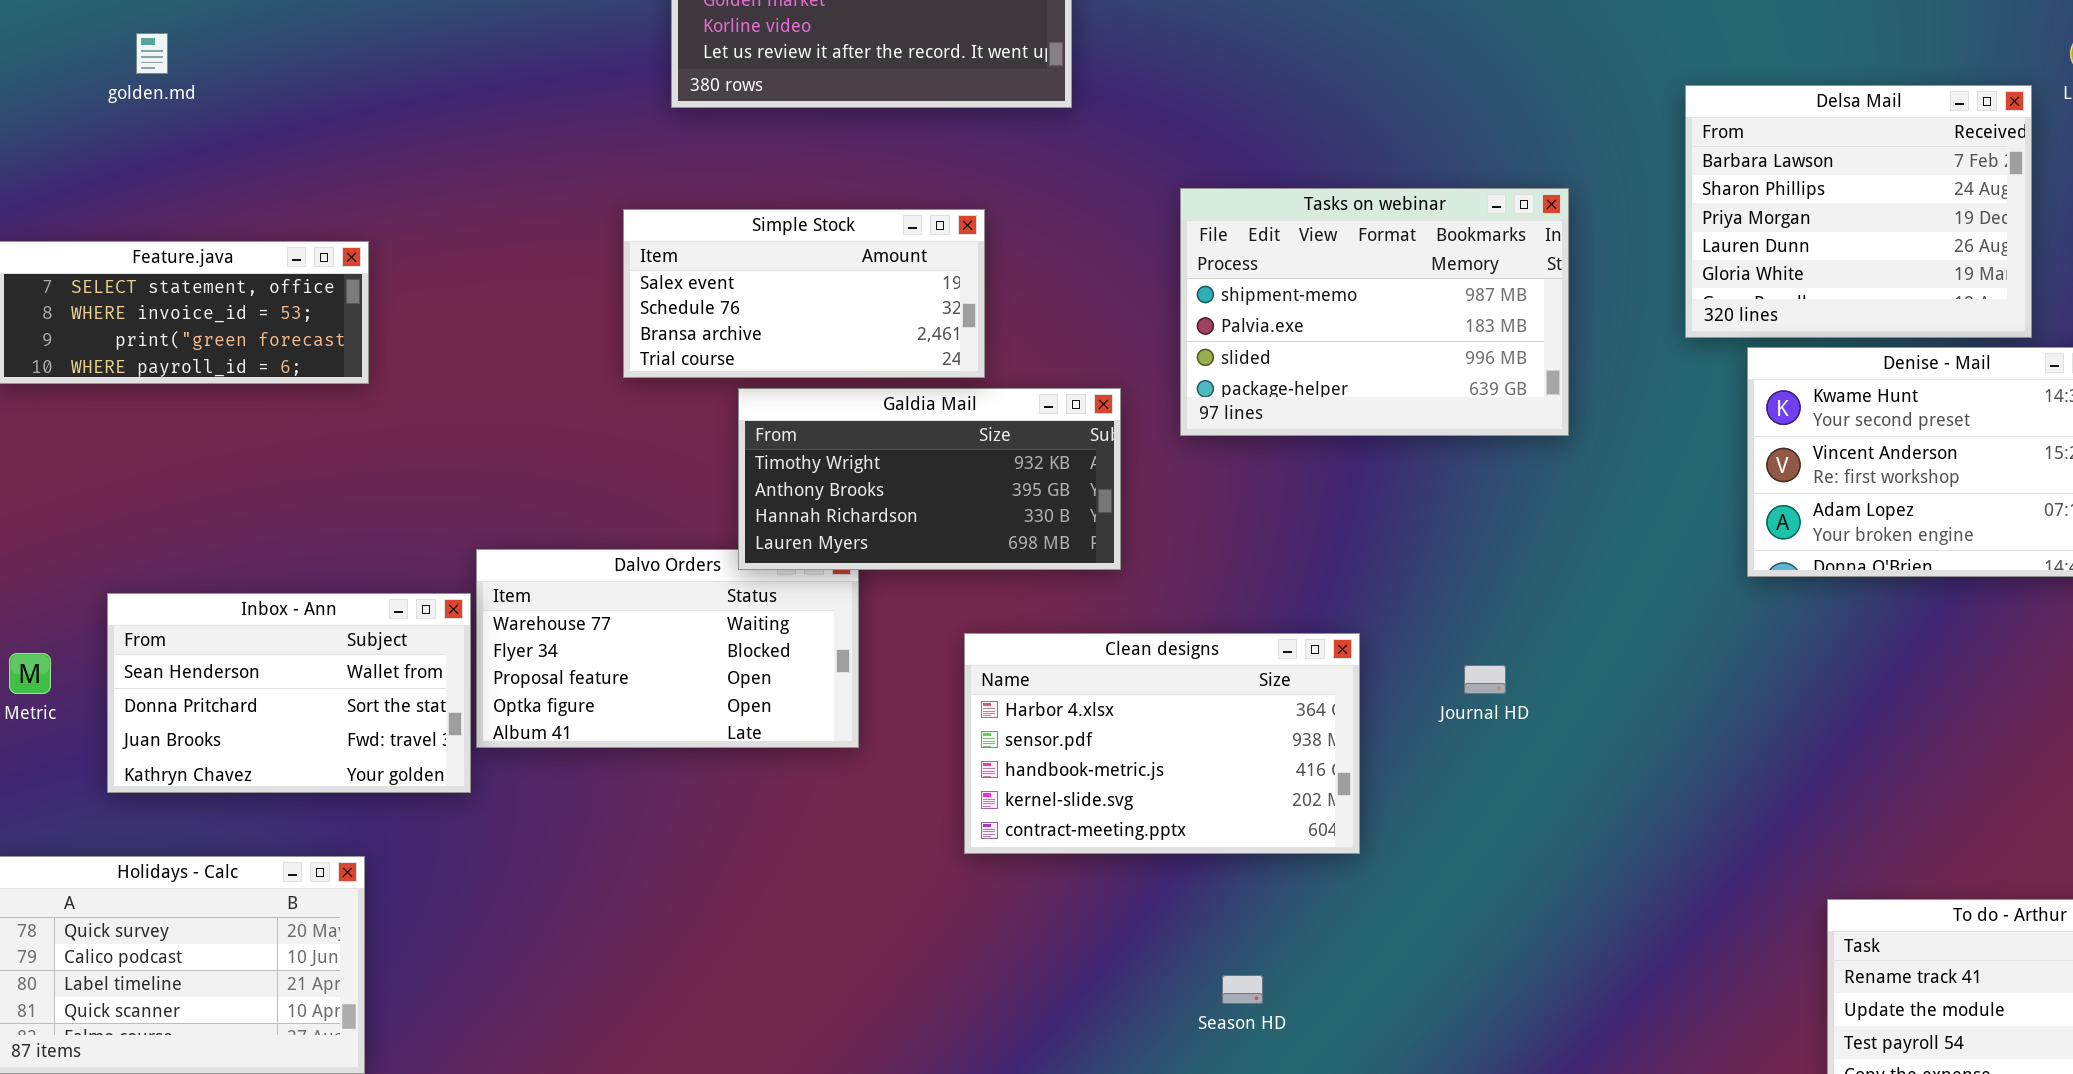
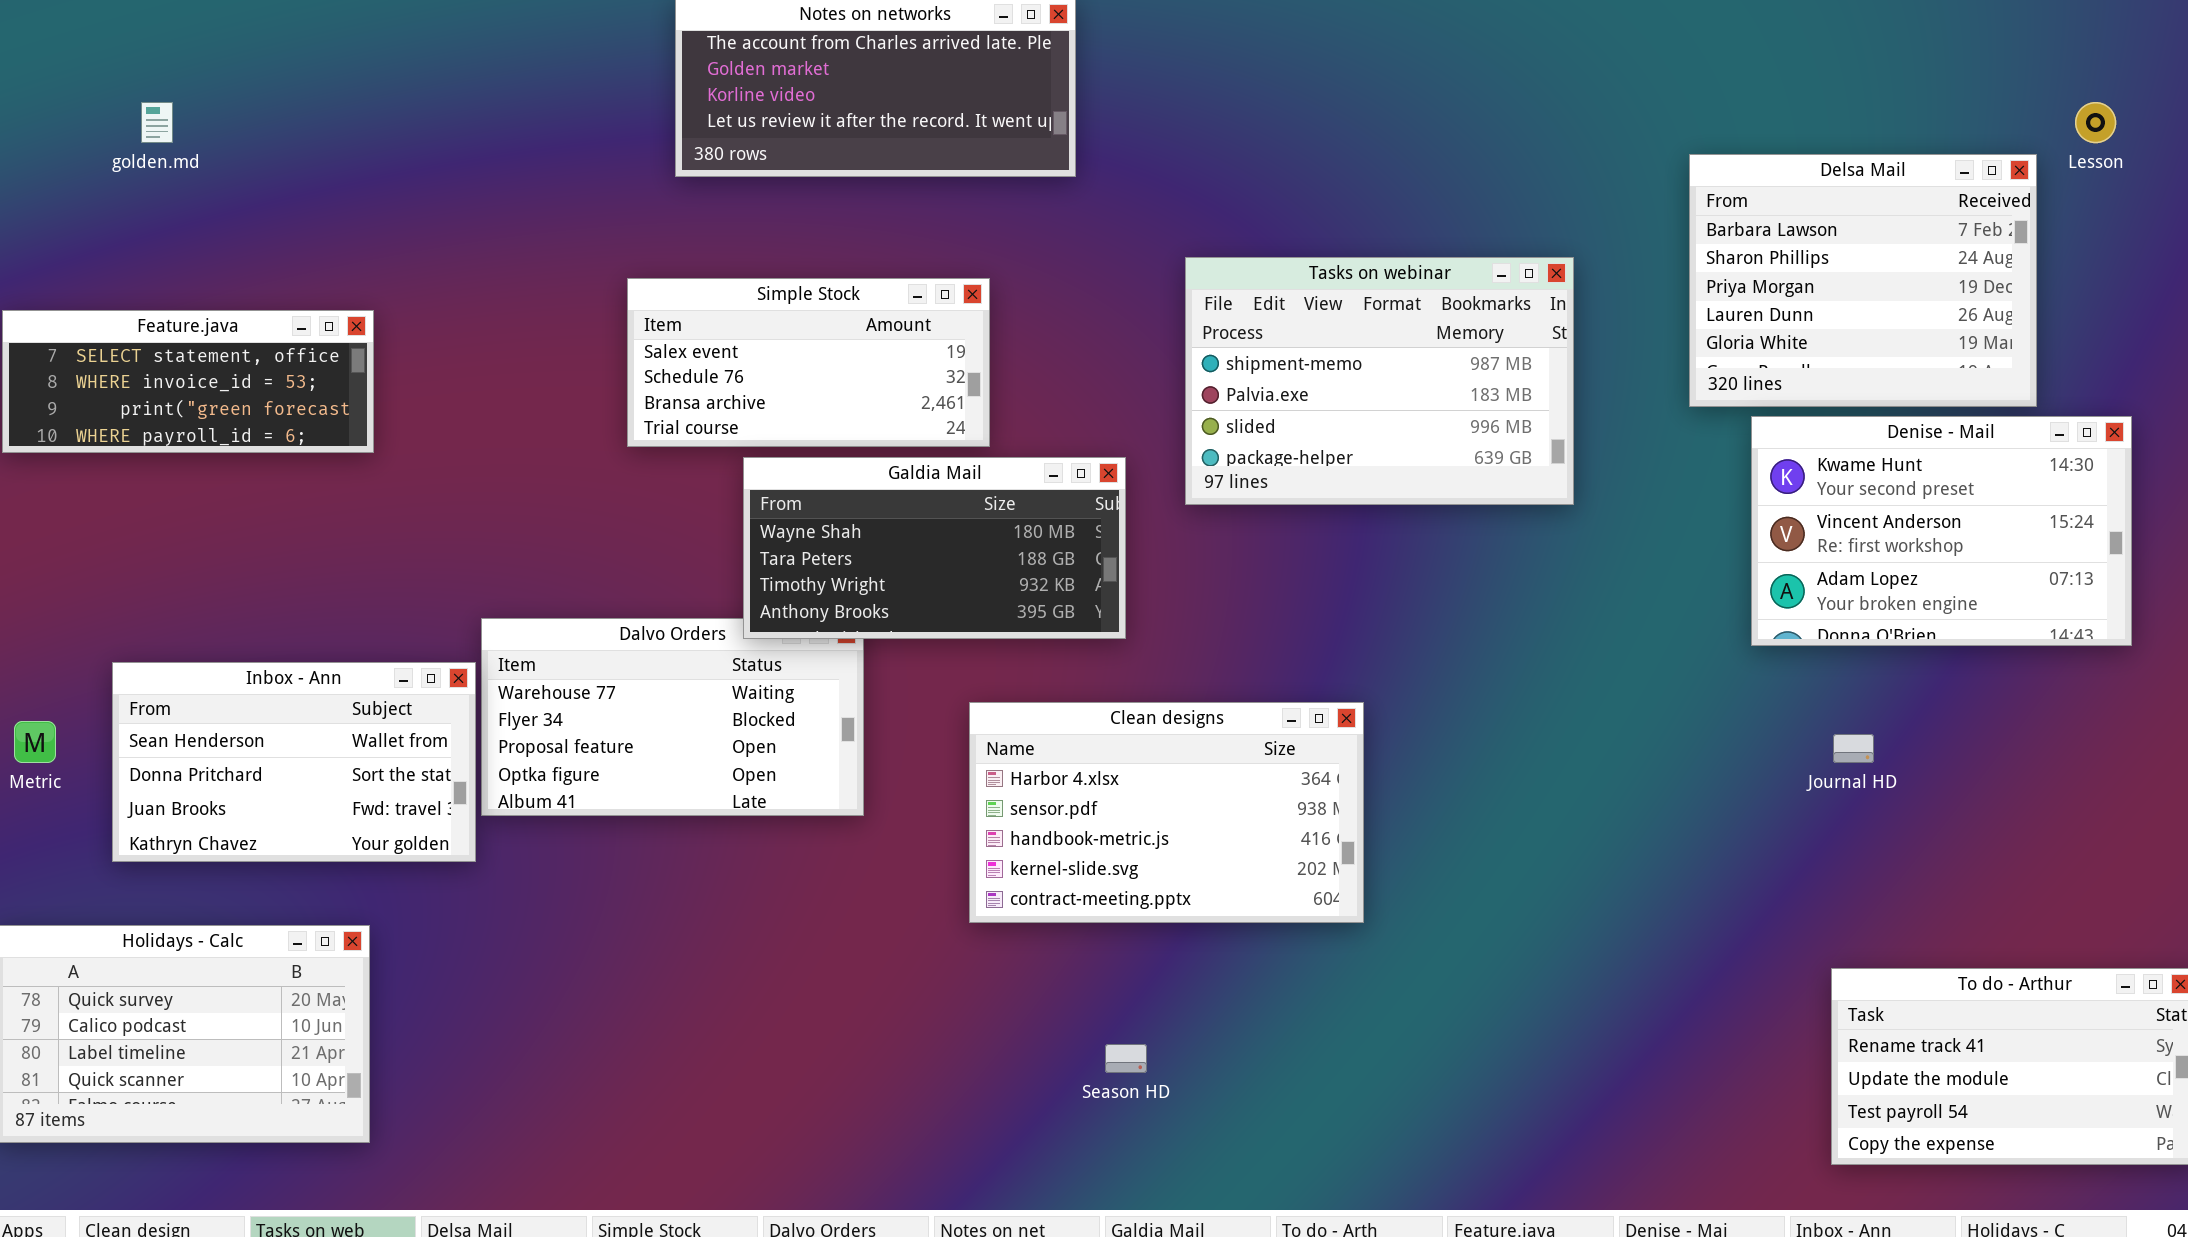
Galdia Mail: [738,388,1121,570] -> [743,457,1126,639], scrolled up 2 rows
Journal HD: [1464,665,1506,694] -> [1833,734,1874,763], moved
Season HD: [1222,975,1263,1004] -> [1105,1044,1147,1073], moved

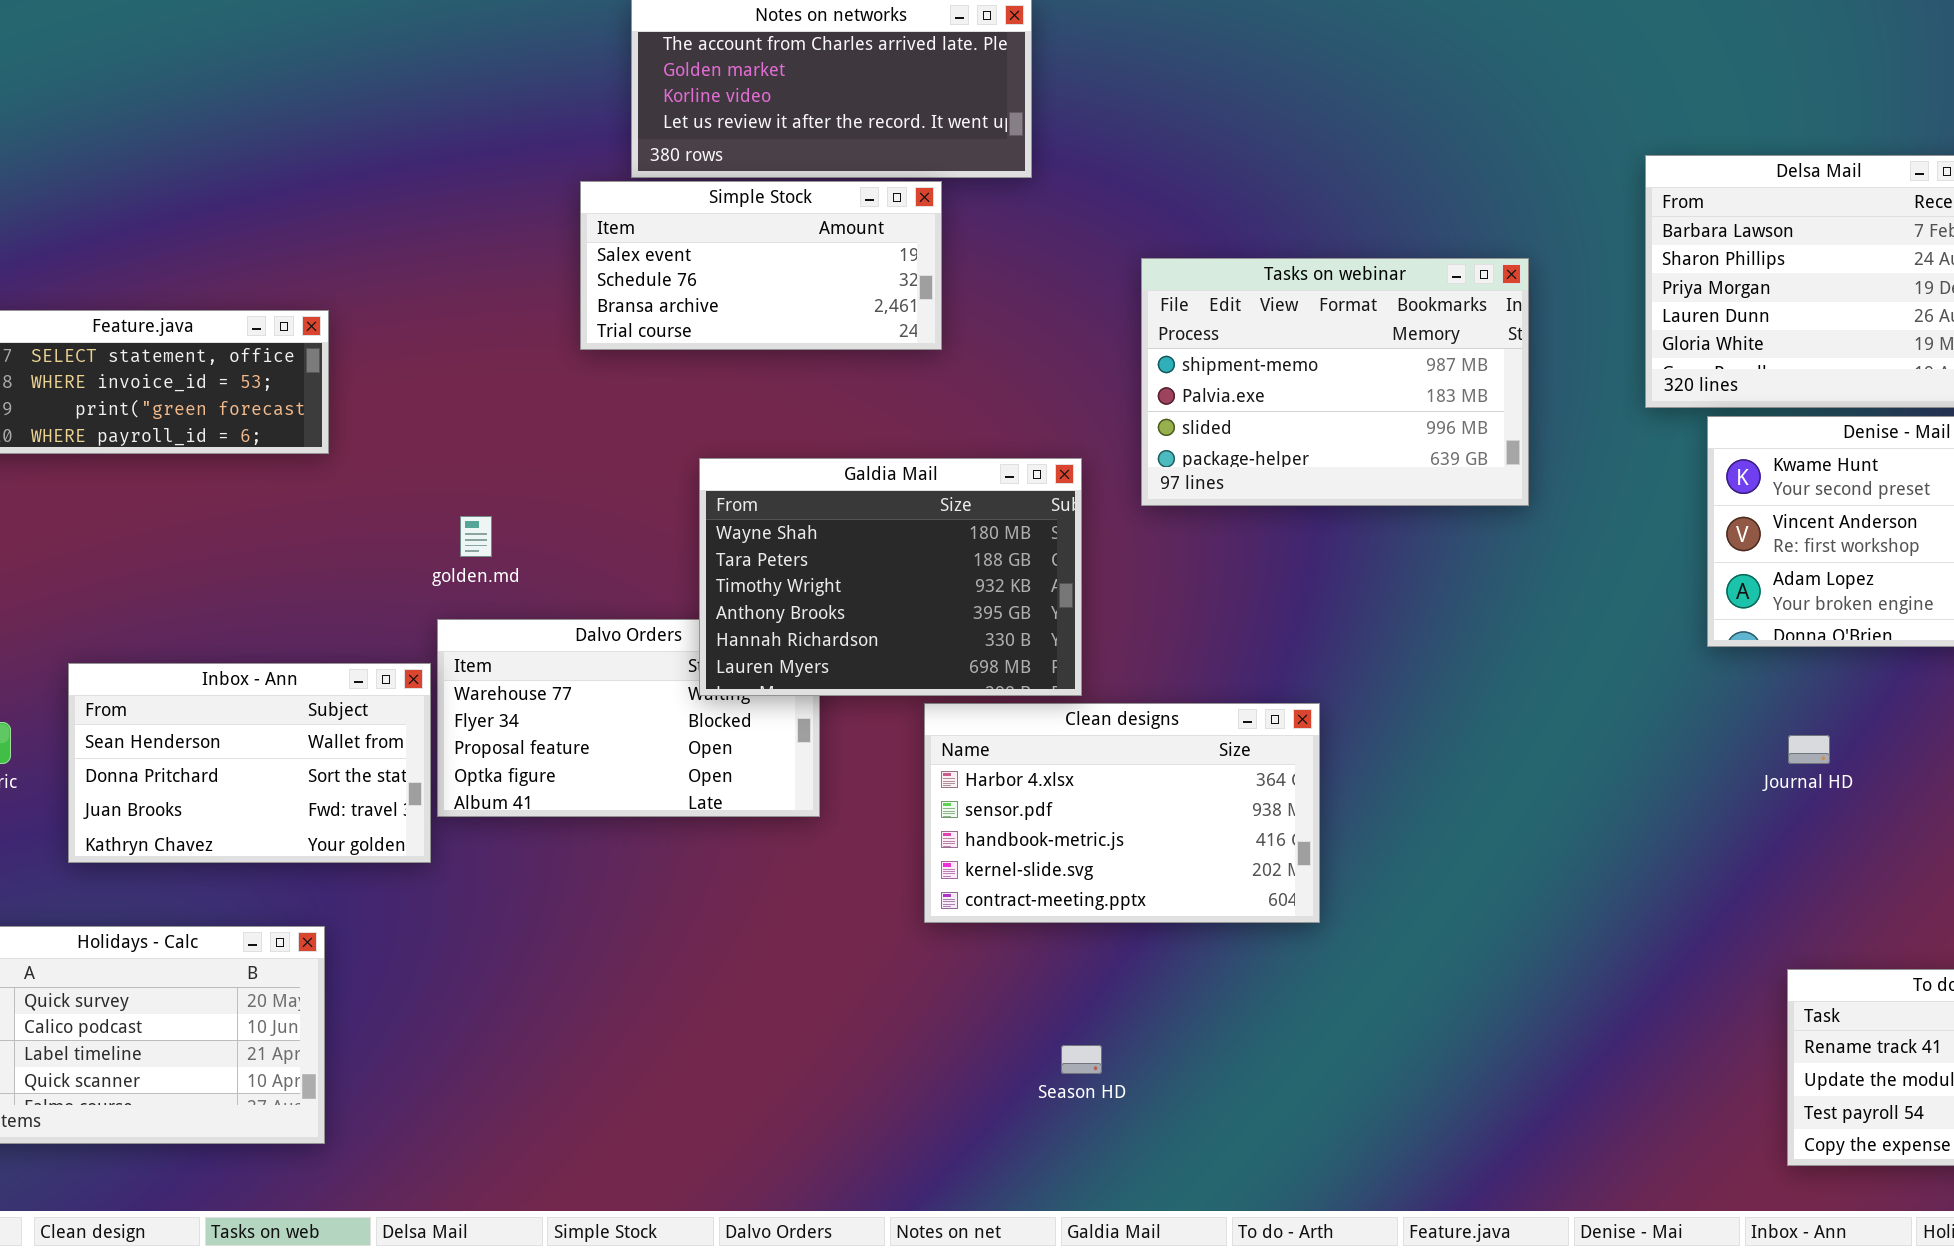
golden.md: [141,102,173,143] -> [460,516,492,557], moved
Simple Stock: [627,278,990,447] -> [580,181,942,350], moved
Galdia Mail: [743,457,1126,639] -> [699,458,1082,696], resized

